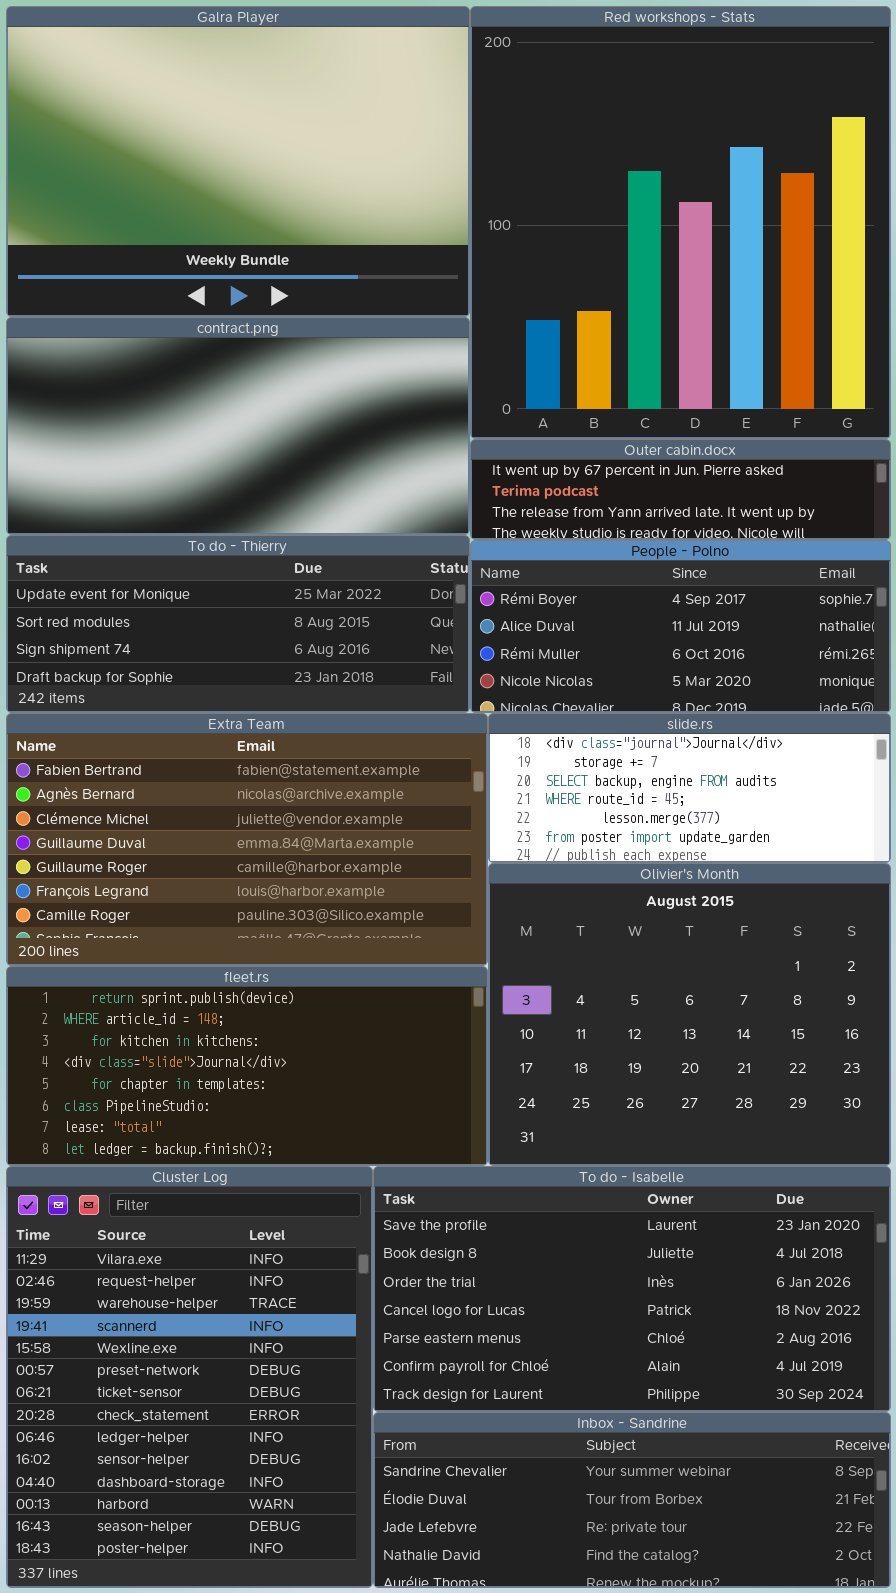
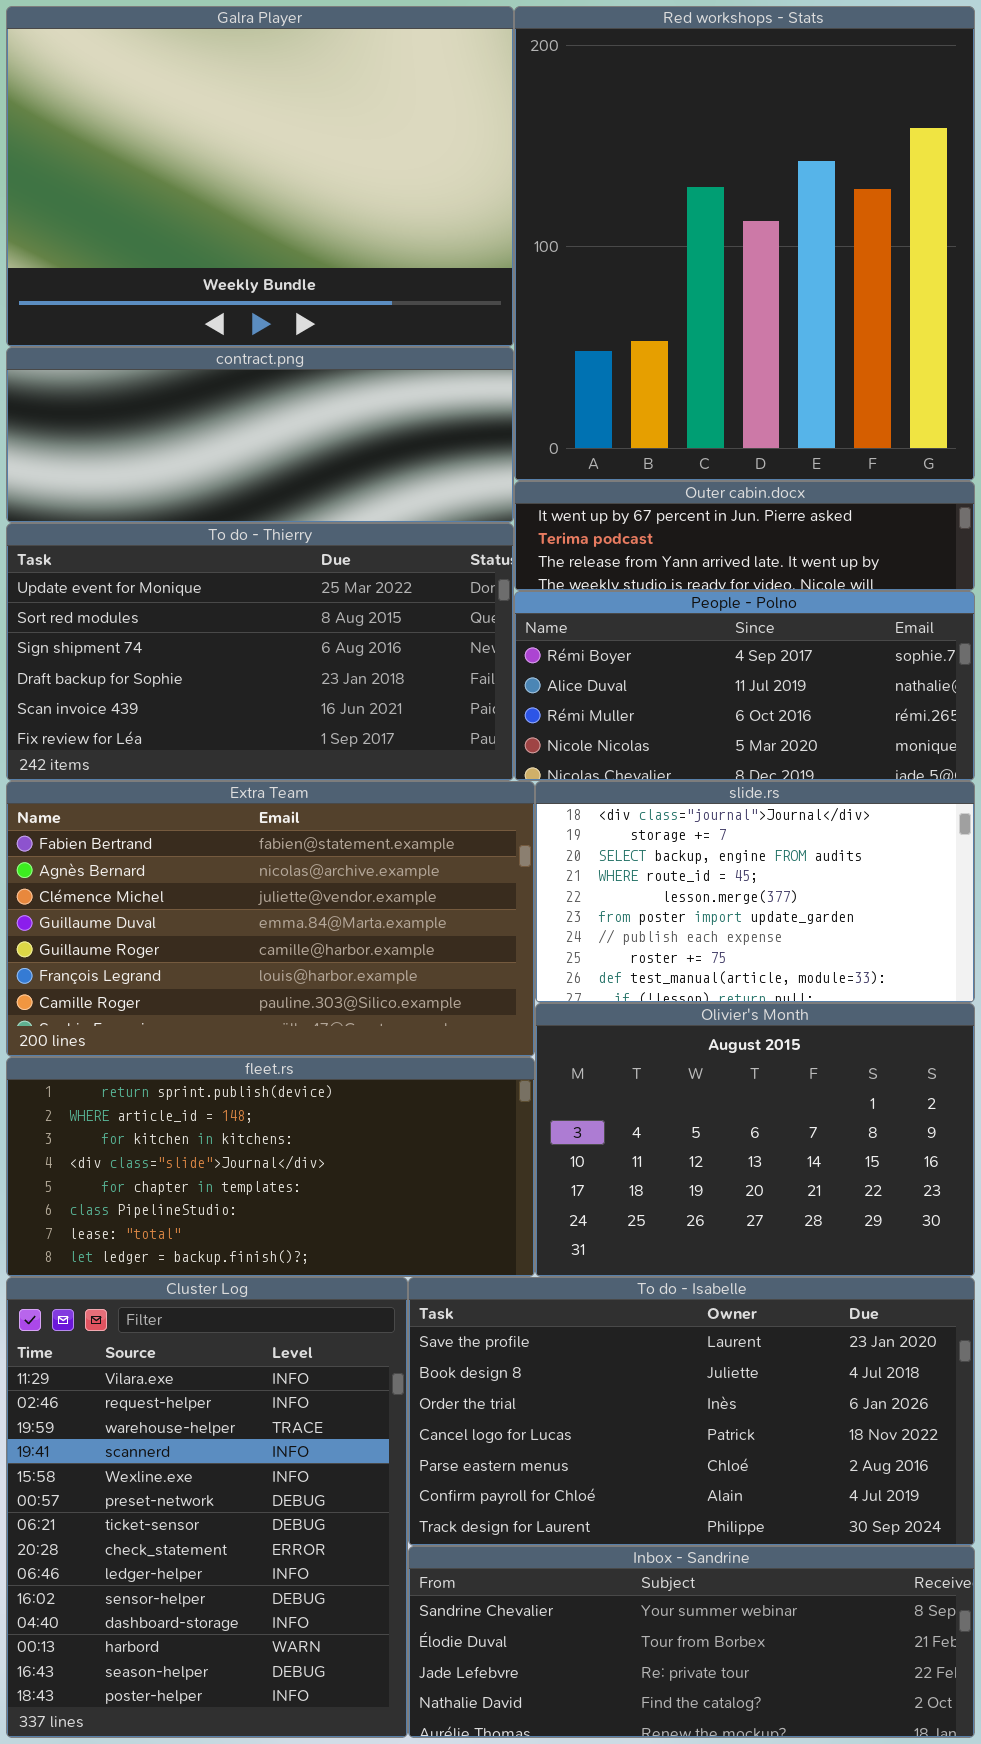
contract.png: [6,317,470,535] -> [6,347,514,523], resized
To do - Thierry: [6,535,470,713] -> [6,523,514,781], resized
slide.rs: [488,713,891,863] -> [535,781,975,1003], resized
Olivier's Month: [488,863,891,1166] -> [535,1003,975,1277], resized

